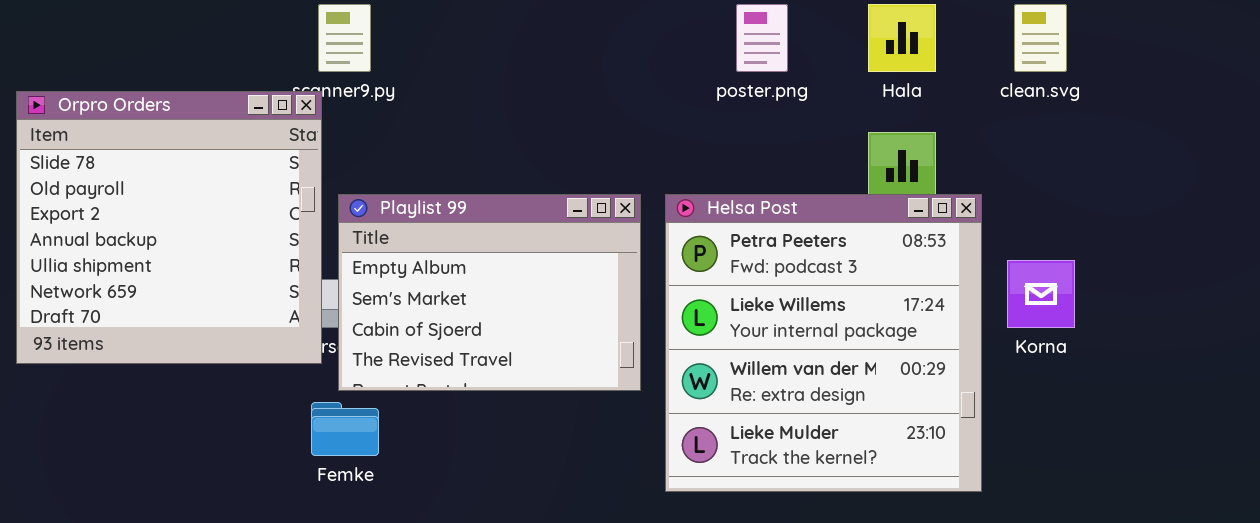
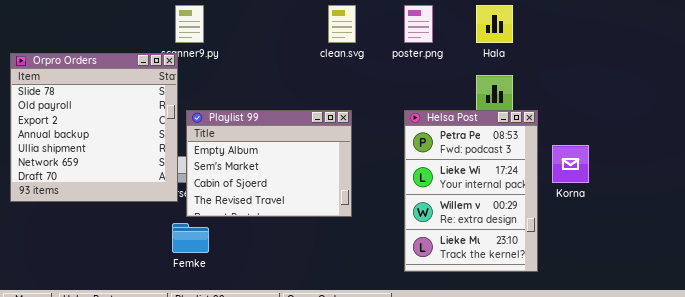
clean.svg: [1014,4,1067,72] -> [328,5,356,43], moved
Helsa Post: [665,194,982,492] -> [404,110,538,272], resized

